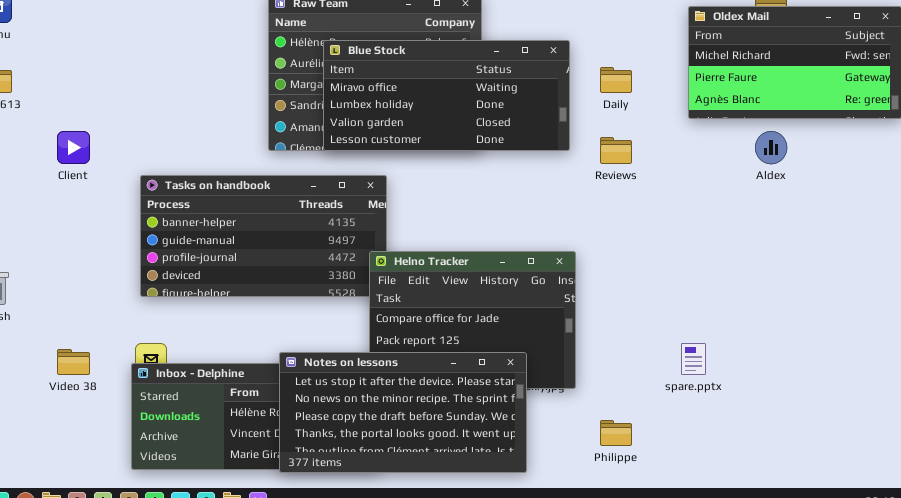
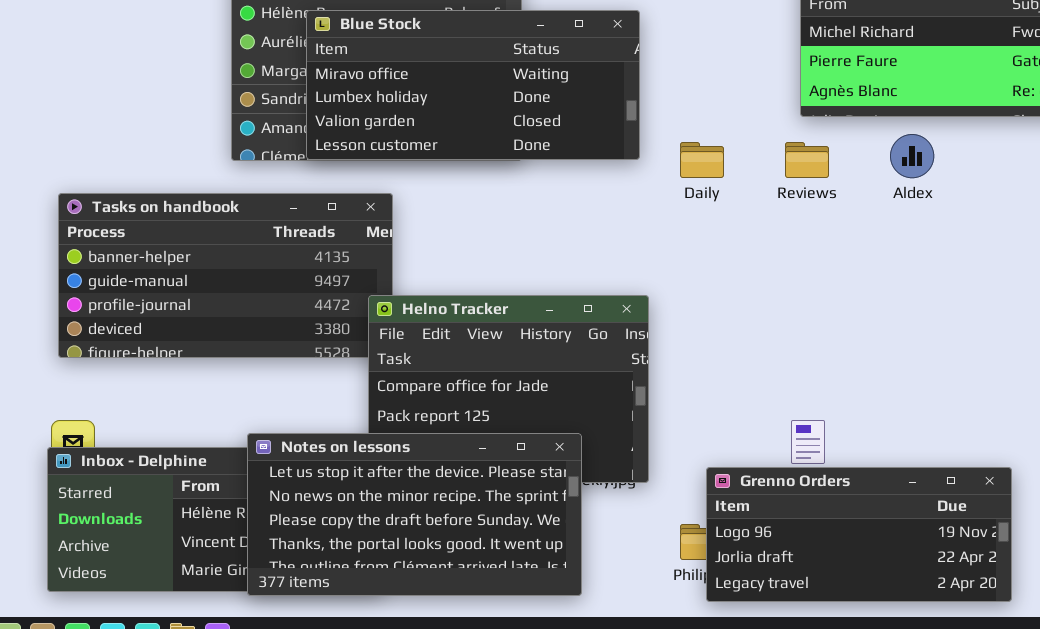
Daily: [600,67,632,93] -> [680,142,724,178], moved
Reviews: [600,137,632,164] -> [785,142,829,178], moved
Grenno Orders: none -> [706,467,1012,602], opened

